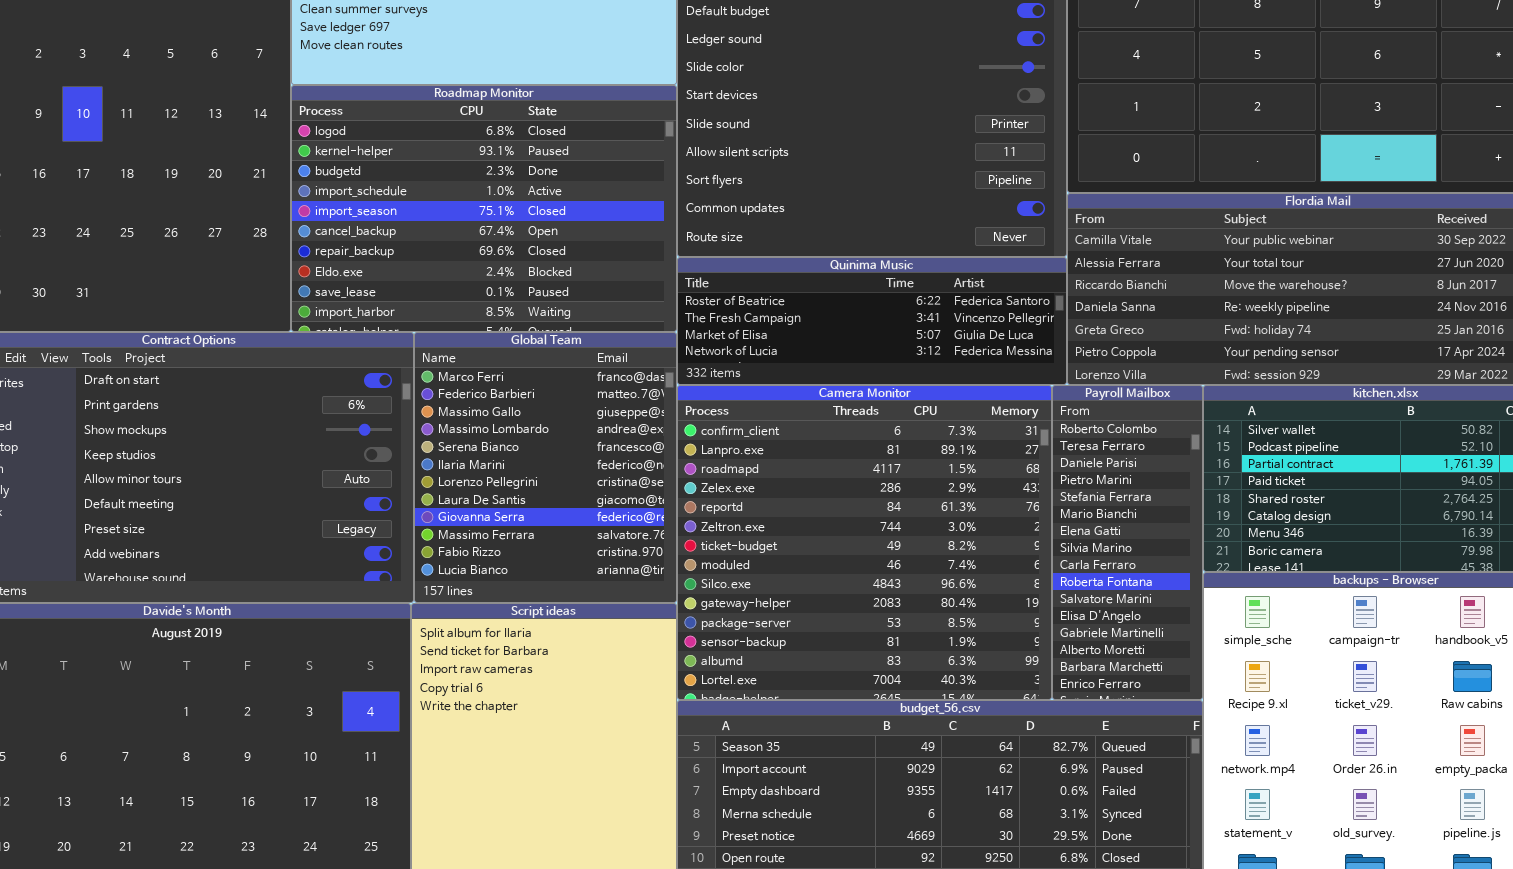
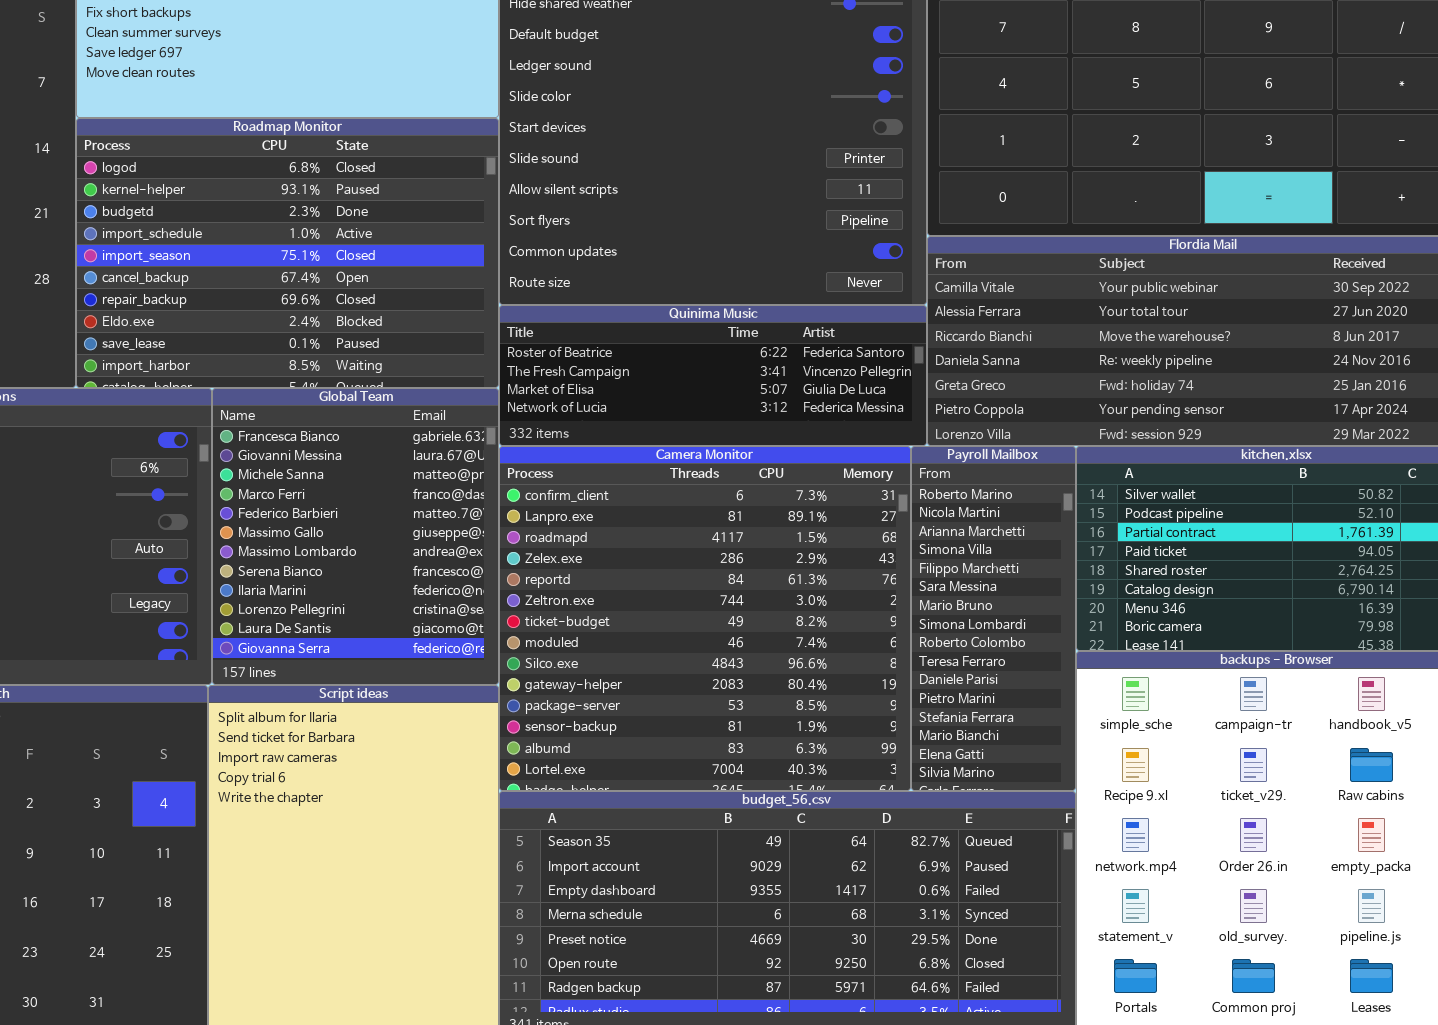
Global Team: [414,332,677,603] -> [212,388,499,685], scrolled up 3 rows
Payroll Mailbox: [1052,385,1203,700] -> [911,446,1076,791], scrolled up 8 rows

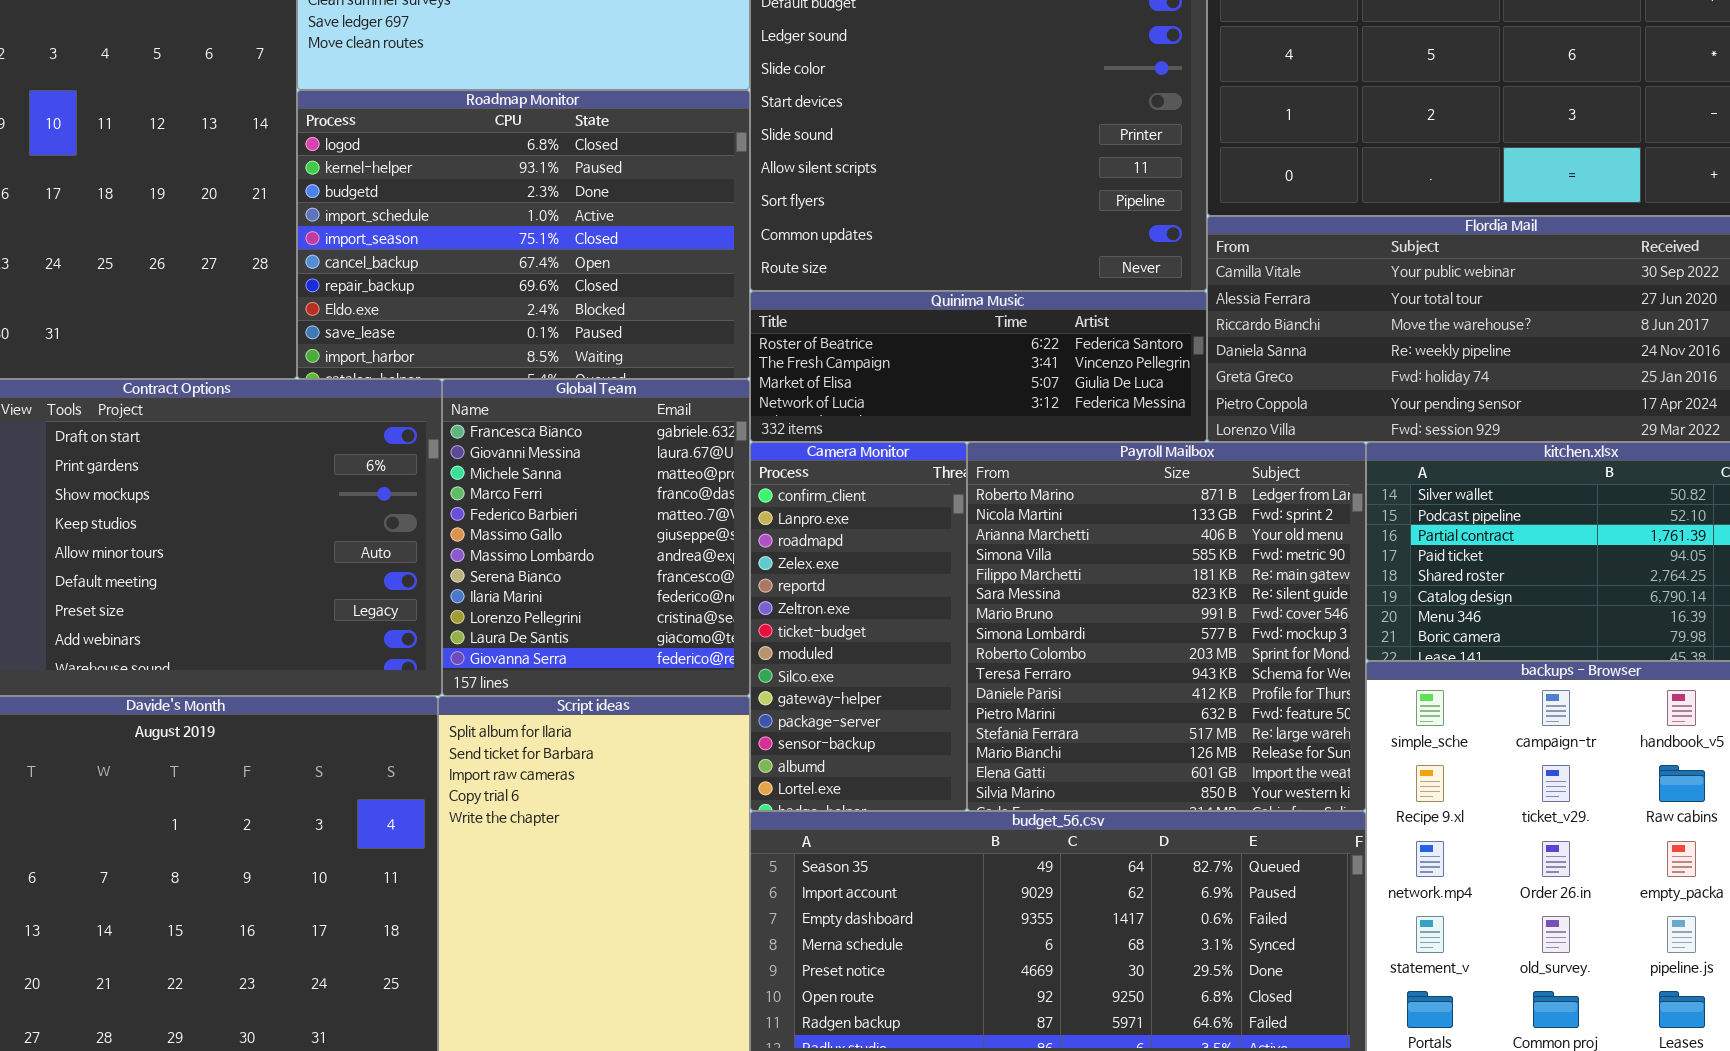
Camera Monitor: [499,446,911,791] -> [750,442,967,811], resized
Payroll Mailbox: [911,446,1076,791] -> [967,442,1366,811], resized

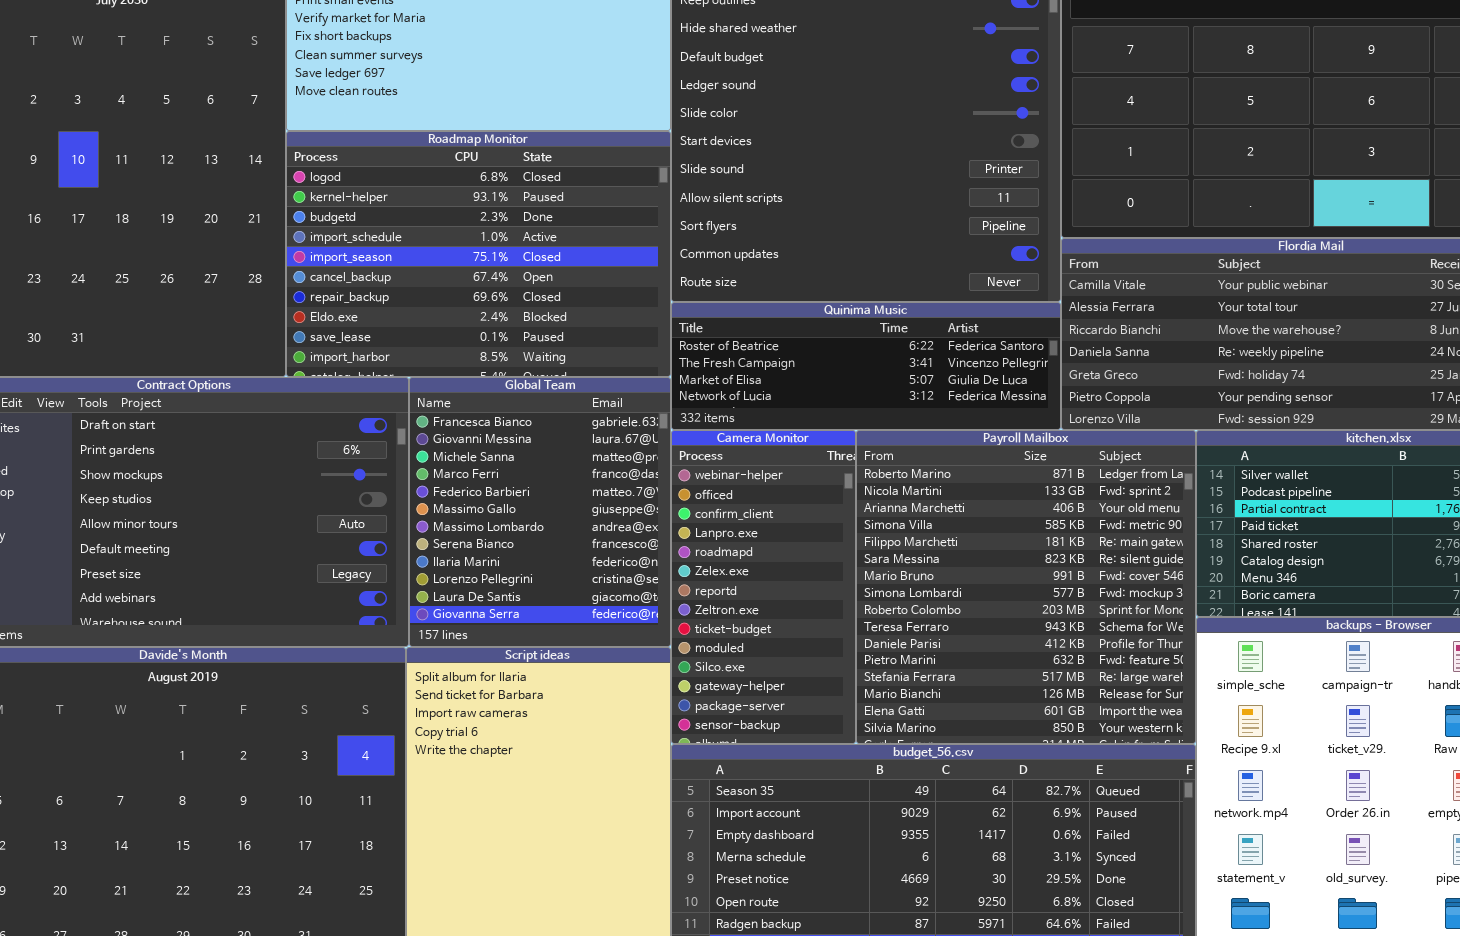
Camera Monitor: [750,442,967,811] -> [671,430,856,744], scrolled up 2 rows

